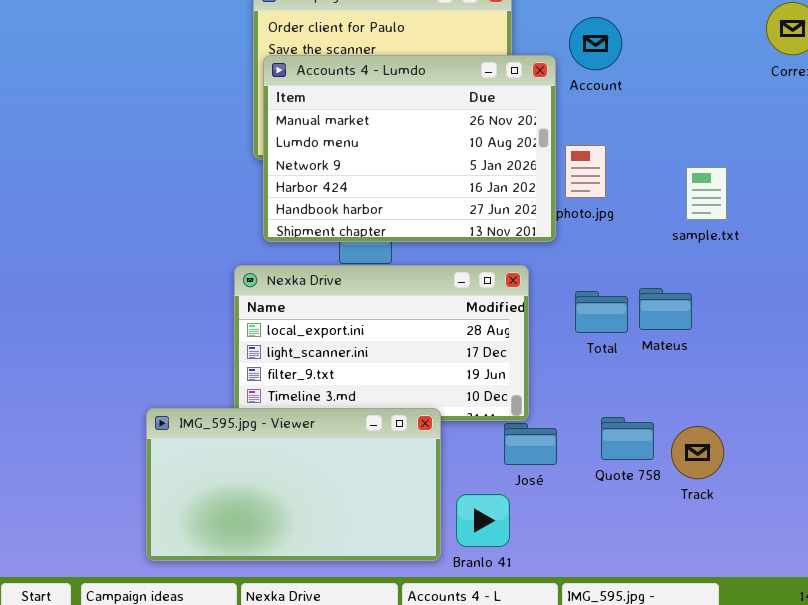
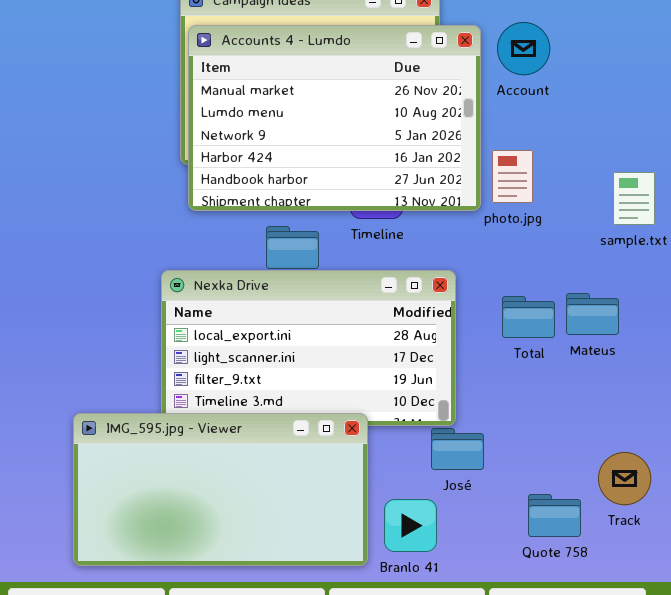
Accounts 4 - Lumdo: [263,55,556,242] -> [188,25,481,211], moved
Quote 758: [601,417,654,460] -> [528,494,581,537], moved
Track: [671,426,724,479] -> [598,452,651,505], moved

